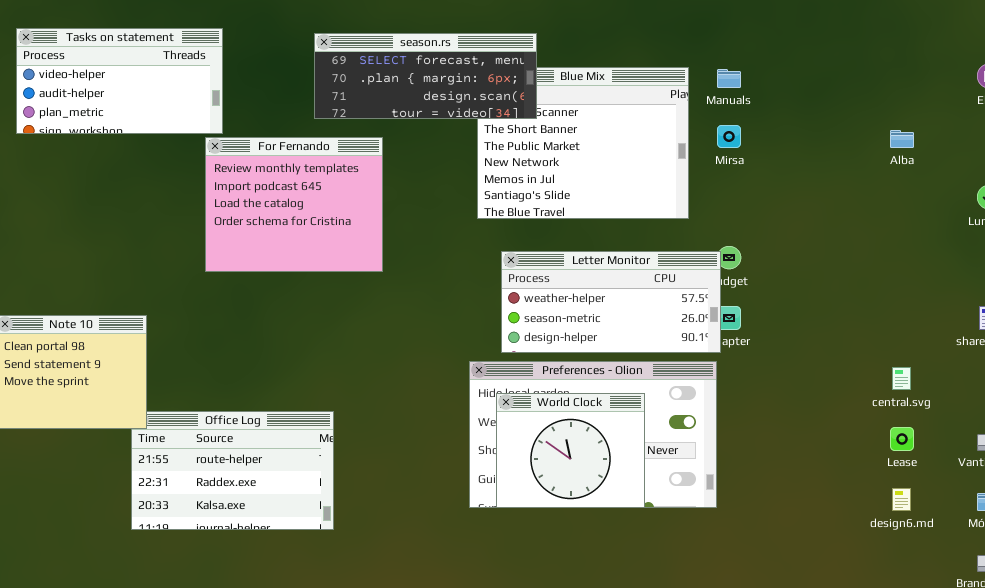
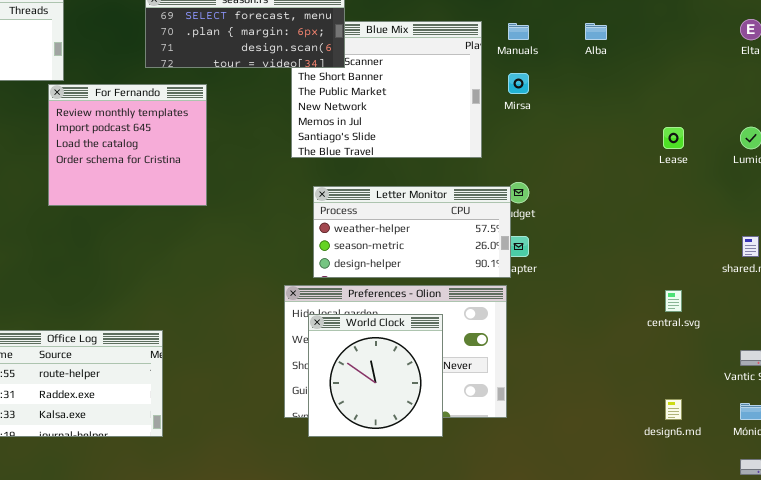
Alba: [890,130,914,148] -> [585,23,607,40], moved
World Clock: [496,393,645,508] -> [308,314,443,437], resized
Lease: [890,427,914,451] -> [663,127,684,149], moved

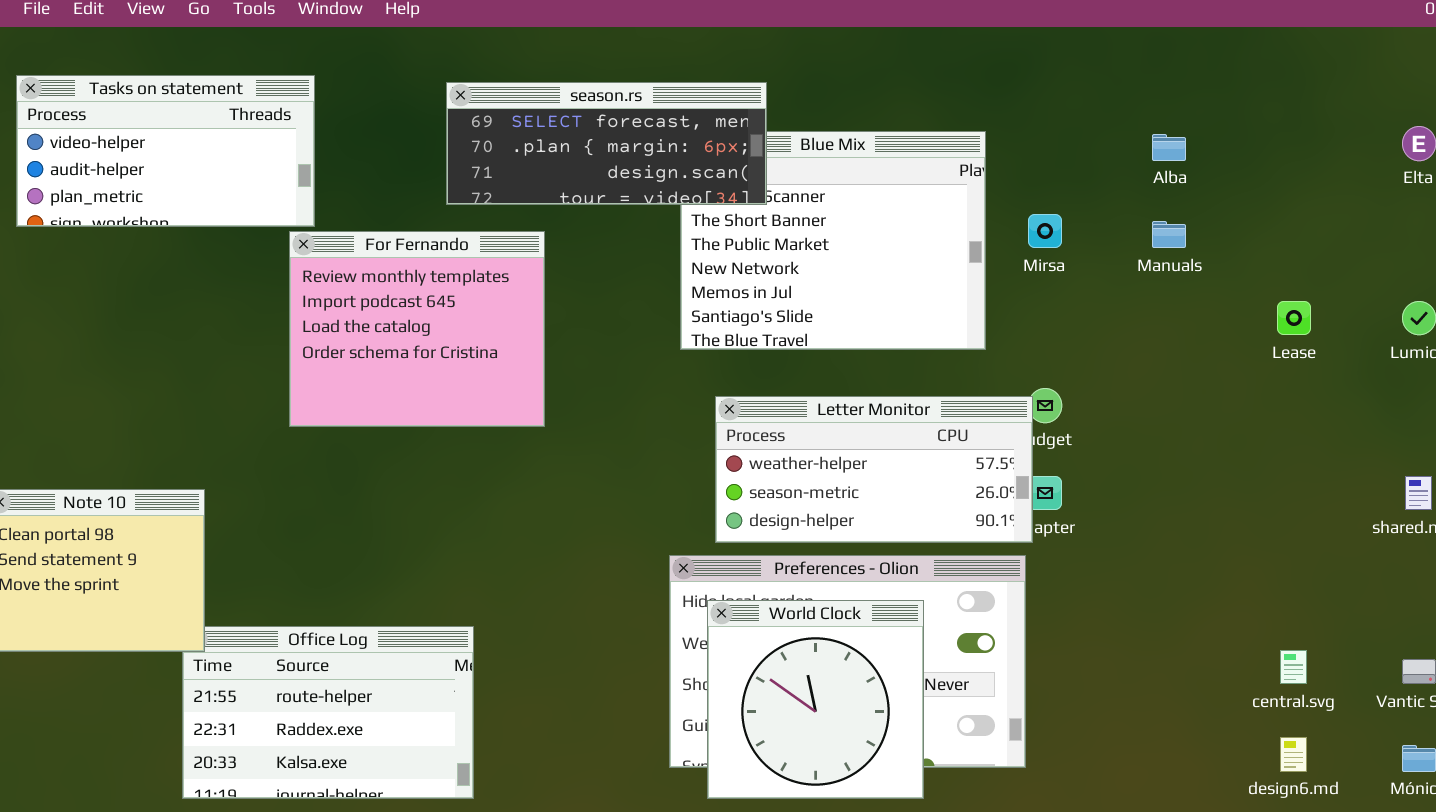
Manuals: [508,23,529,40] -> [1152,221,1186,248], moved
central.svg: [665,290,682,312] -> [1280,650,1307,684], moved

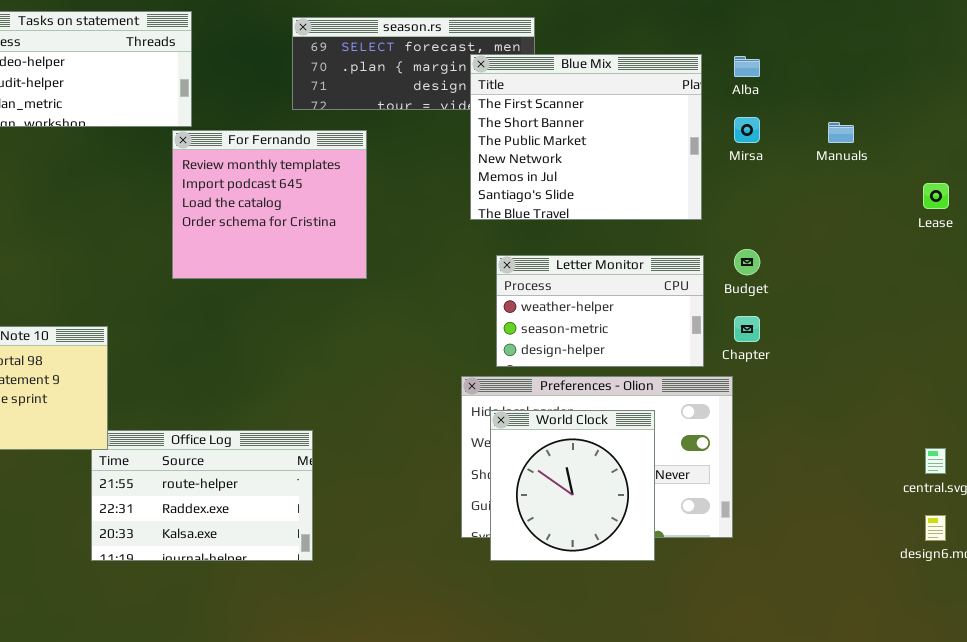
Blue Mix: [680,131,986,350] -> [470,54,702,220], raised
Alba: [1152,134,1186,161] -> [734,56,760,77], moved
Letter Monitor: [715,396,1033,543] -> [496,255,704,367], resized

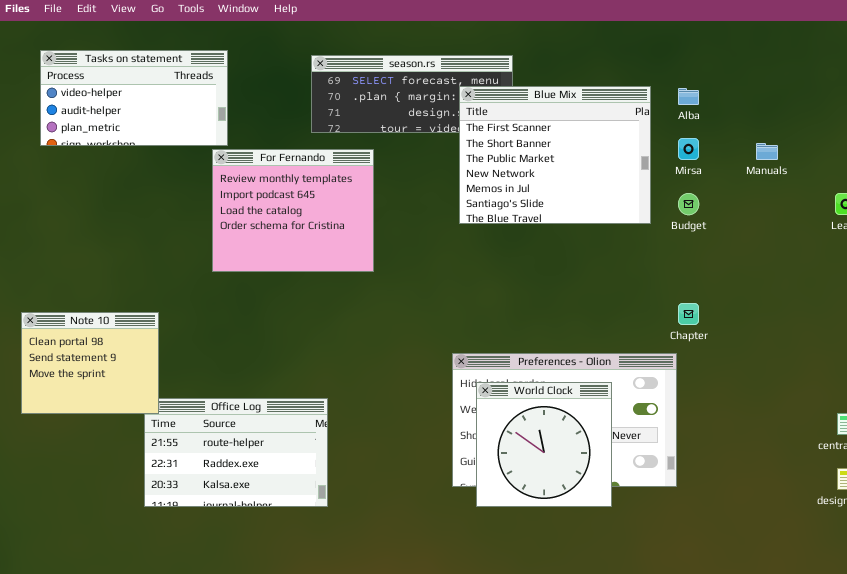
Budget: [734,249,760,275] -> [678,193,699,215], moved
Letter Monitor: [496,255,704,367] -> none, closed

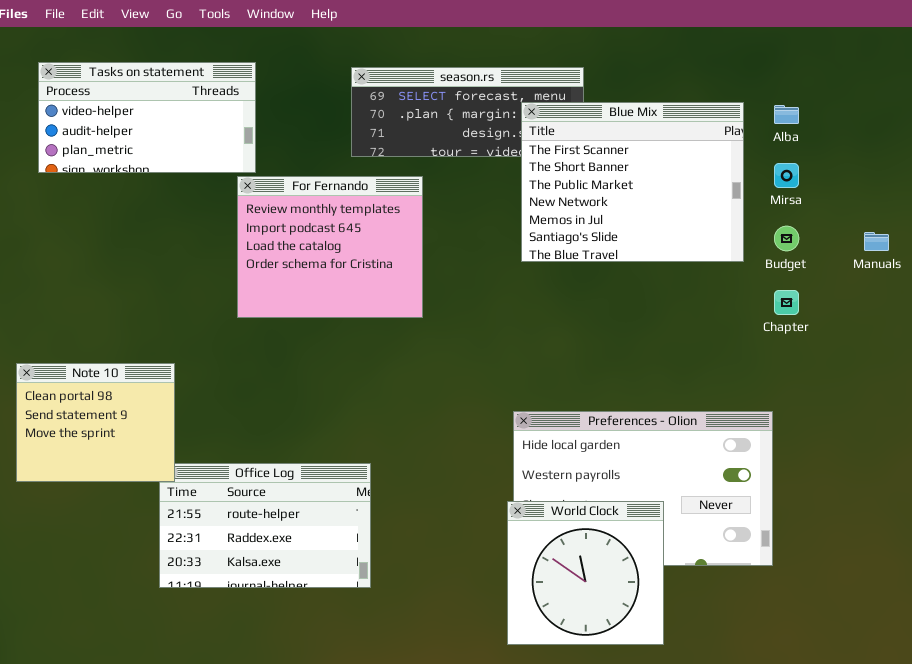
Manuals: [756,143,778,160] -> [864,232,889,251], moved
Chapter: [678,303,699,325] -> [774,290,799,315], moved
World Clock: [476,382,612,507] -> [507,501,664,645], moved

